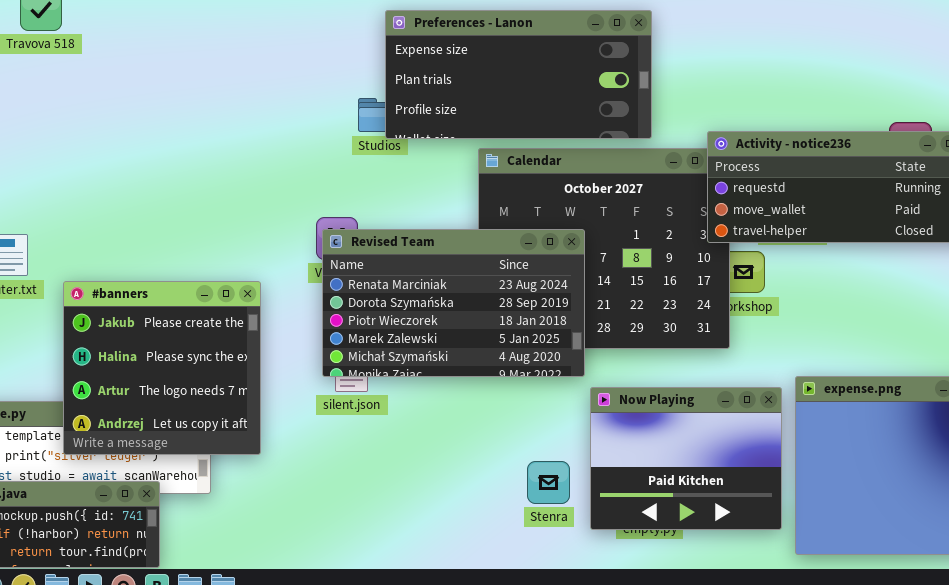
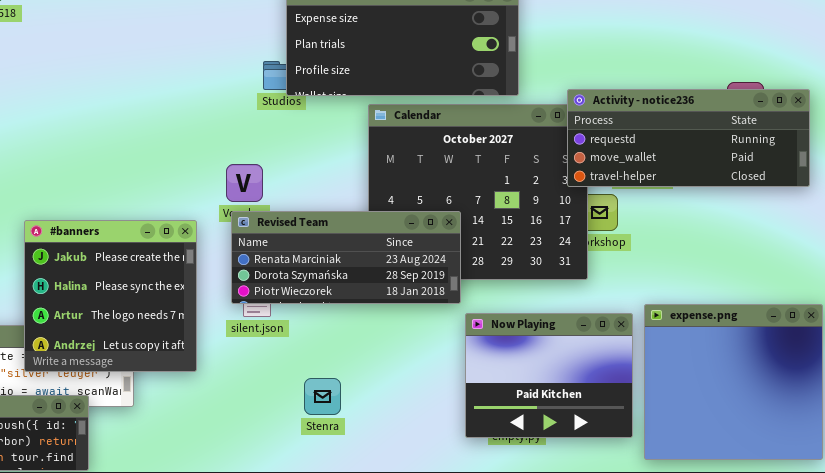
Revised Team: [322,229,585,377] -> [231,211,461,304], resized
#banners: [63,281,261,455] -> [24,220,197,372], moved
Stenra: [527,461,570,504] -> [304,378,341,415], moved

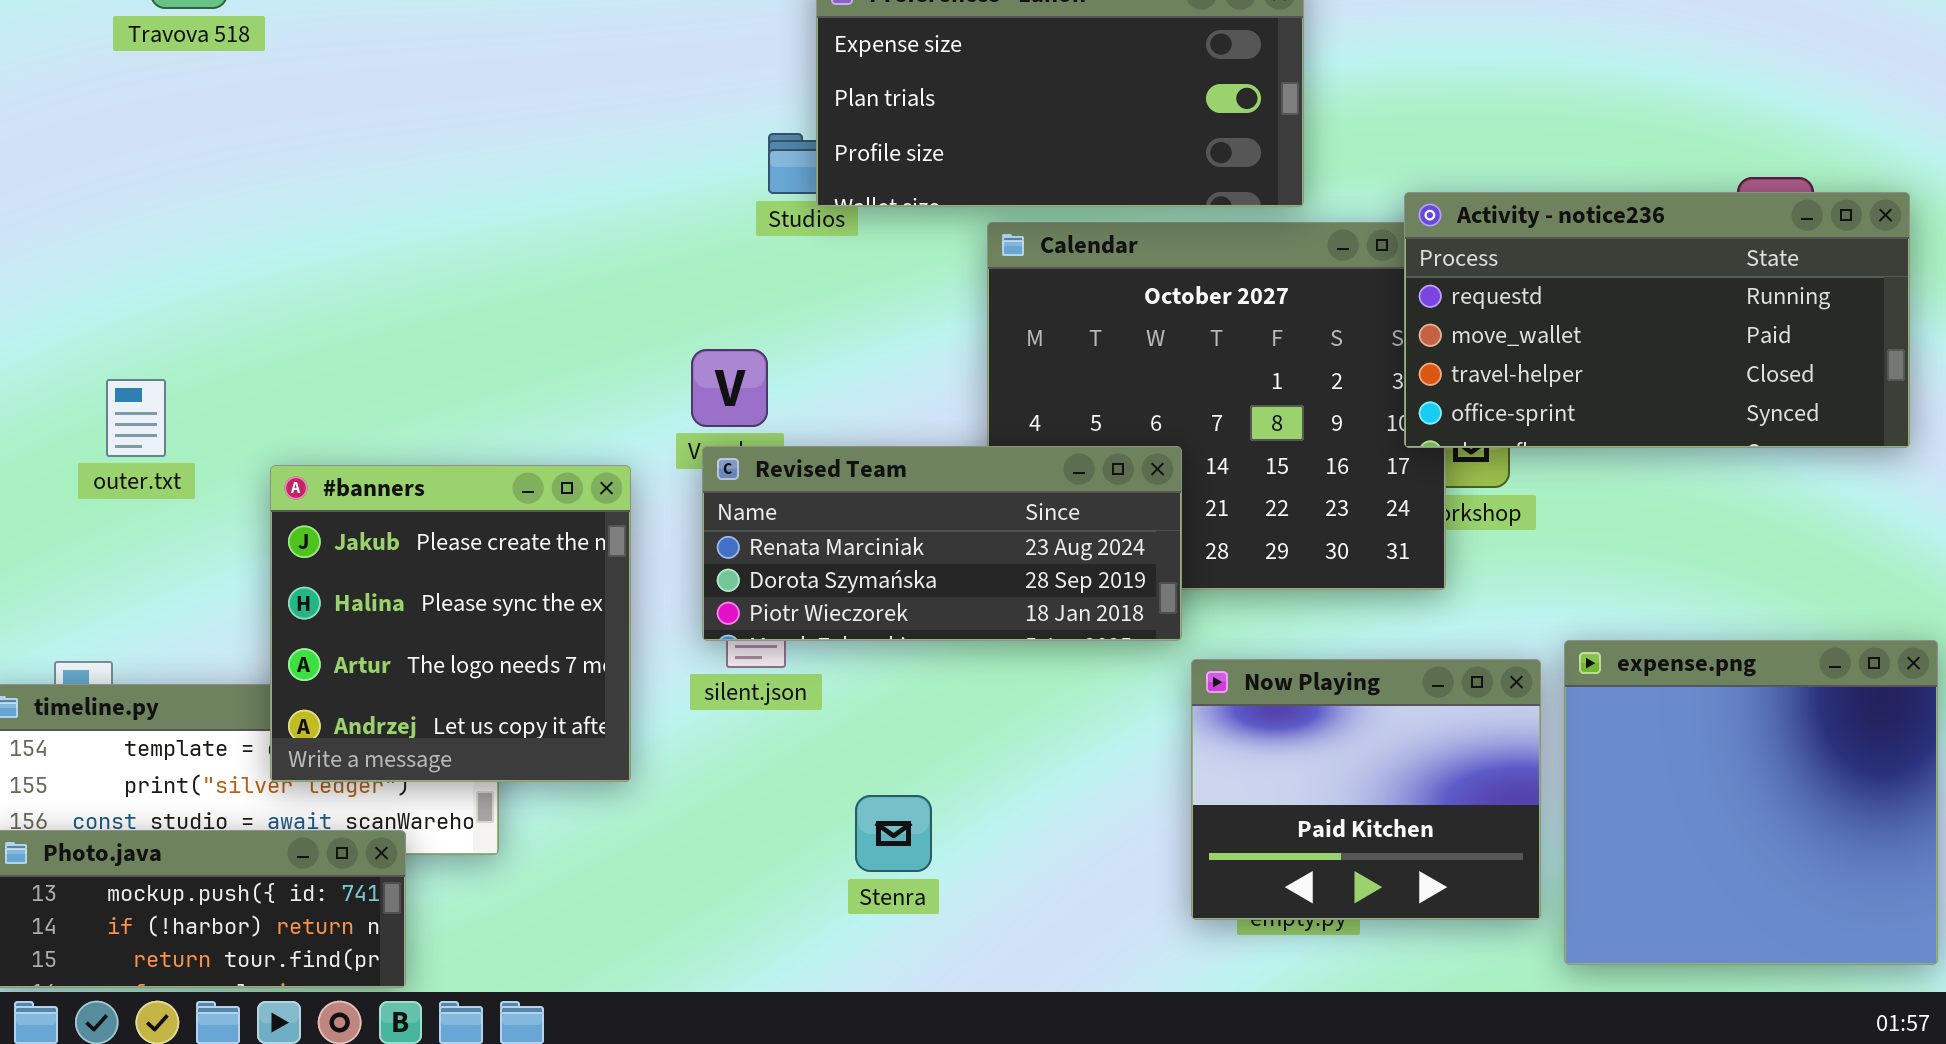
Activity - notice236: [567,89,810,187] -> [1404,192,1910,448], resized

